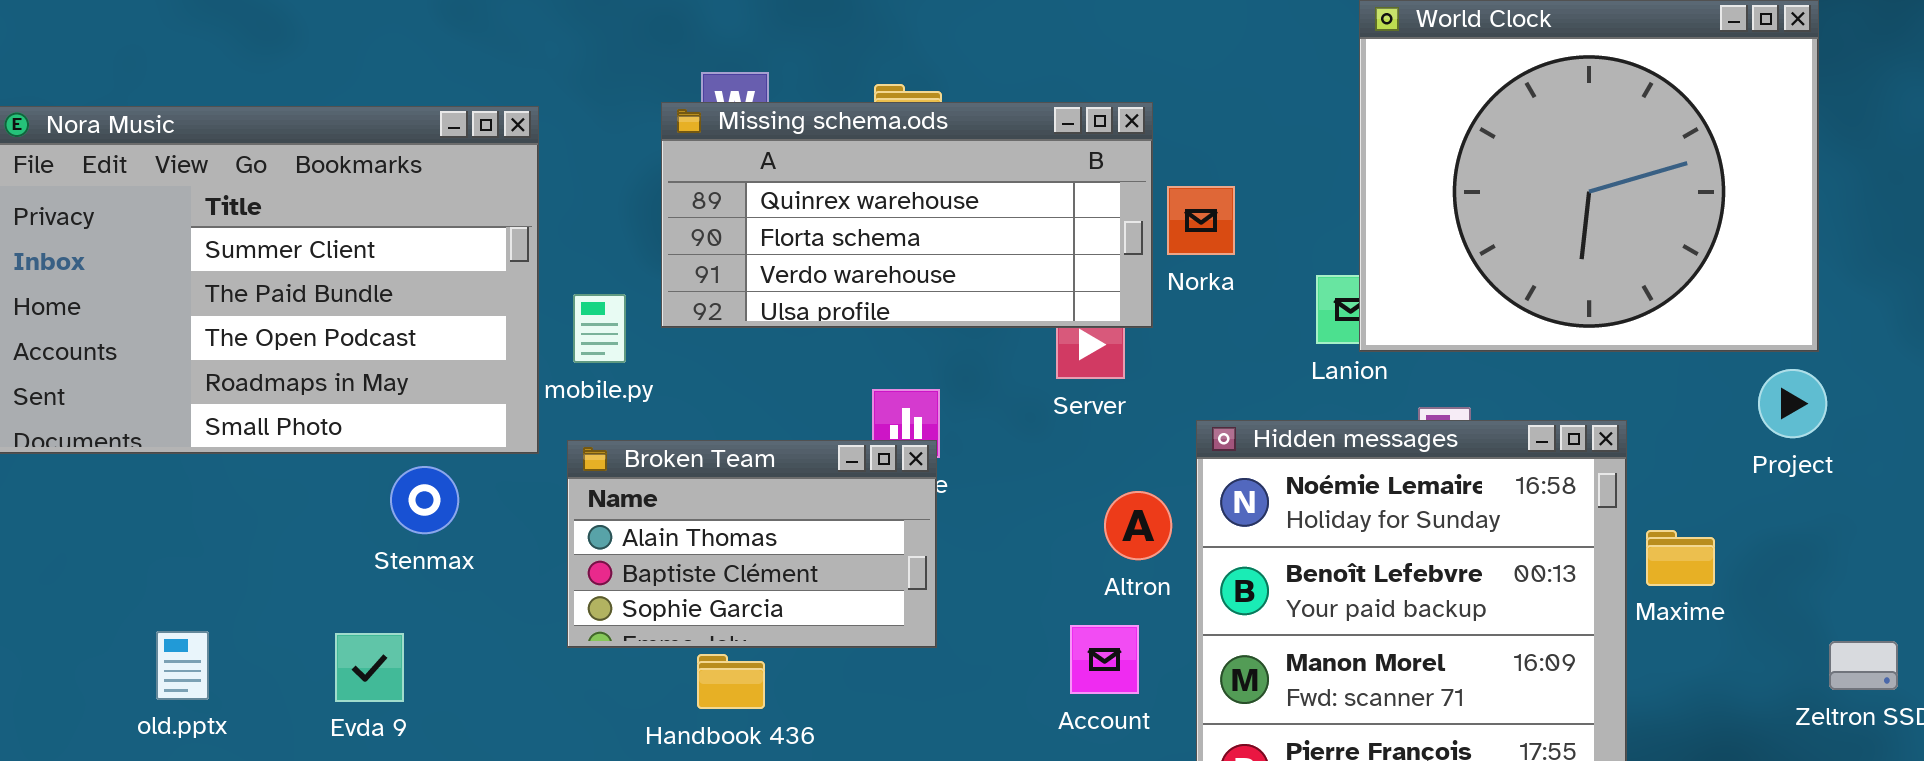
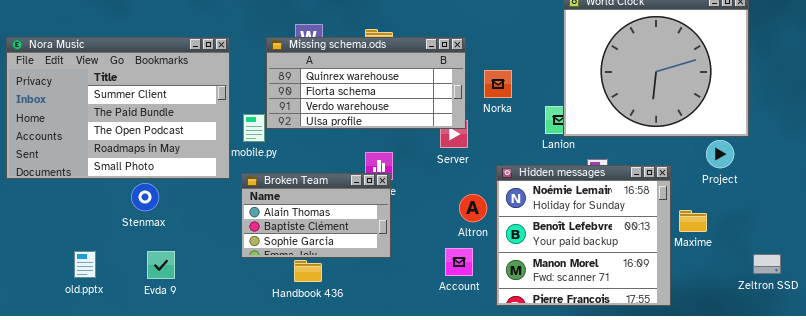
Missing schema.ods: [661,102,1153,328] -> [266,37,466,129], moved
Project: [1758,369,1827,438] -> [706,140,734,168], moved
Stenmax: [390,466,459,534] -> [131,183,159,211], moved

